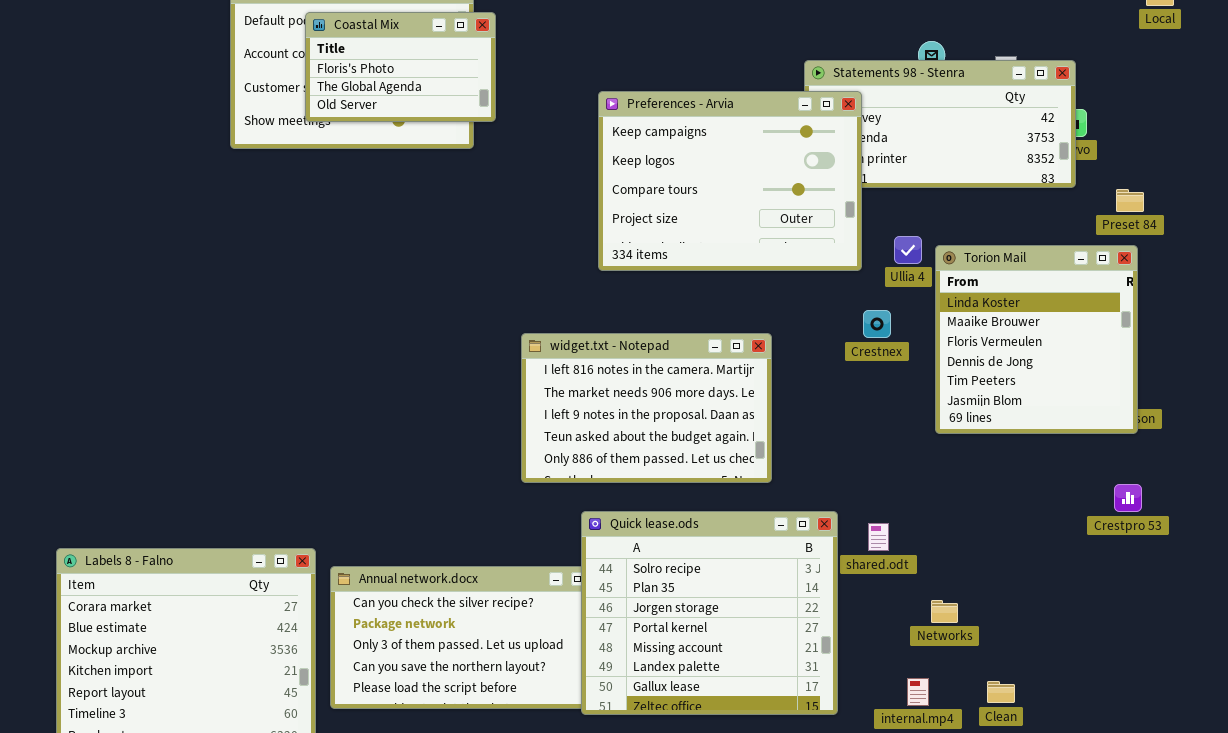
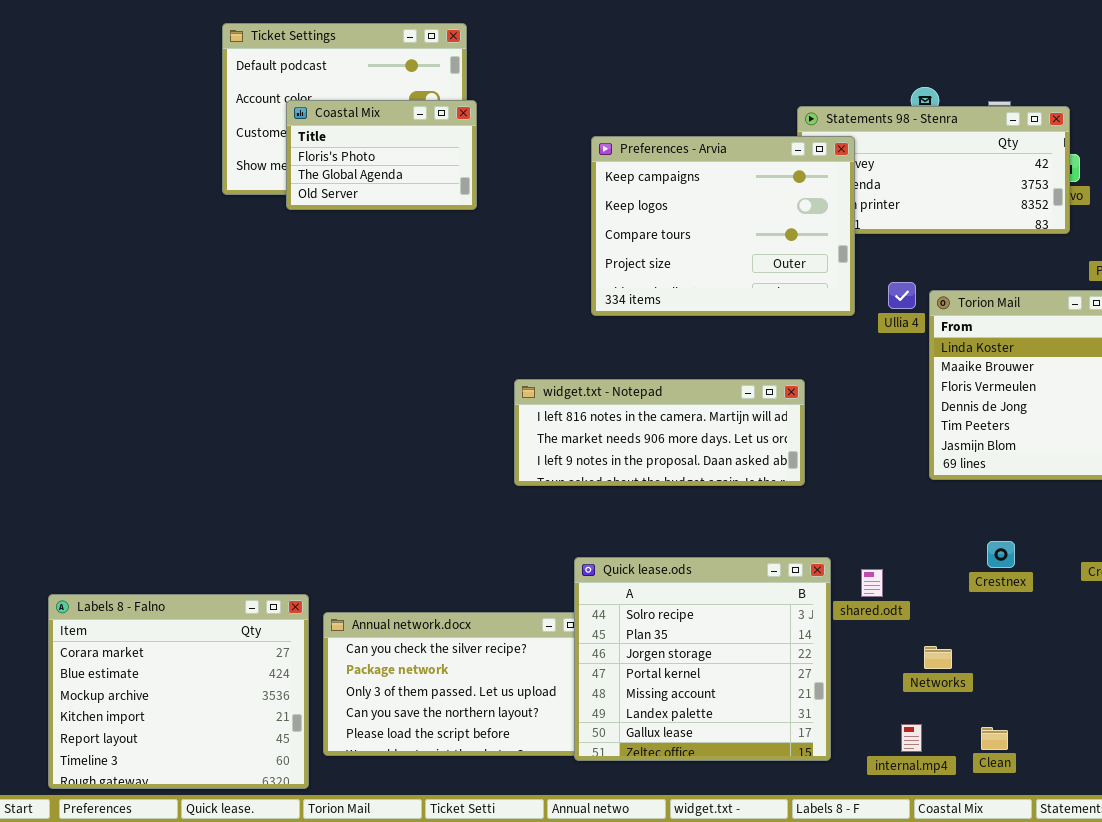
Coastal Mix: [305,12,496,122] -> [286,100,477,210], moved
Crestnex: [863,310,891,338] -> [987,541,1015,568], moved
widget.txt - Notepad: [521,333,772,483] -> [514,379,805,486], resized

